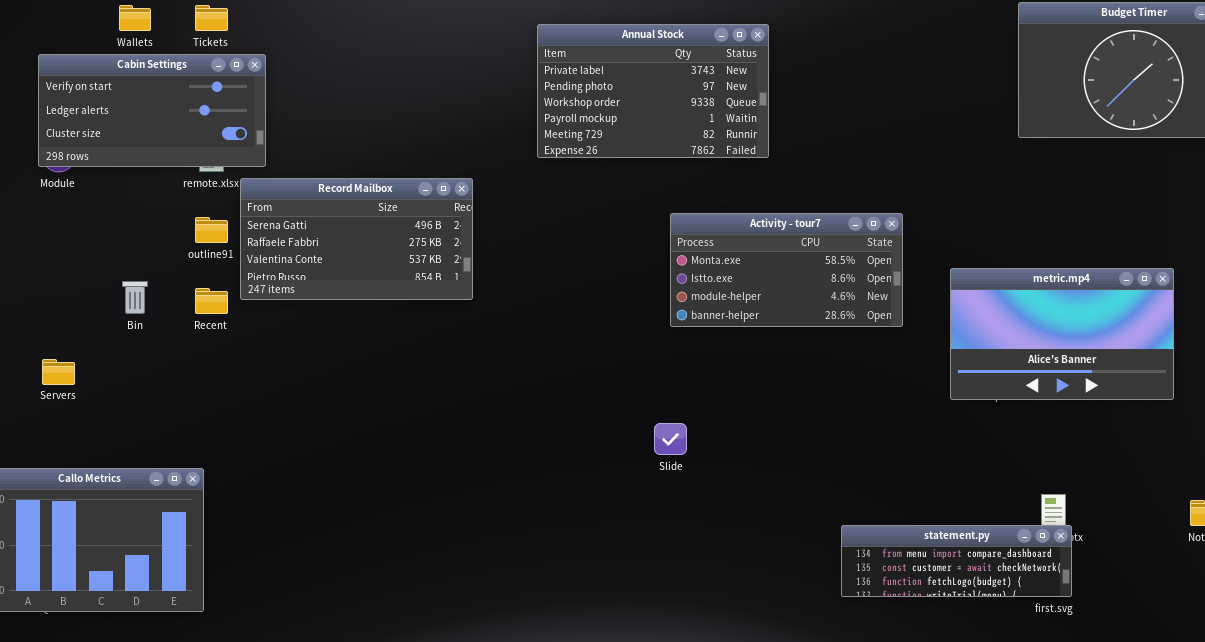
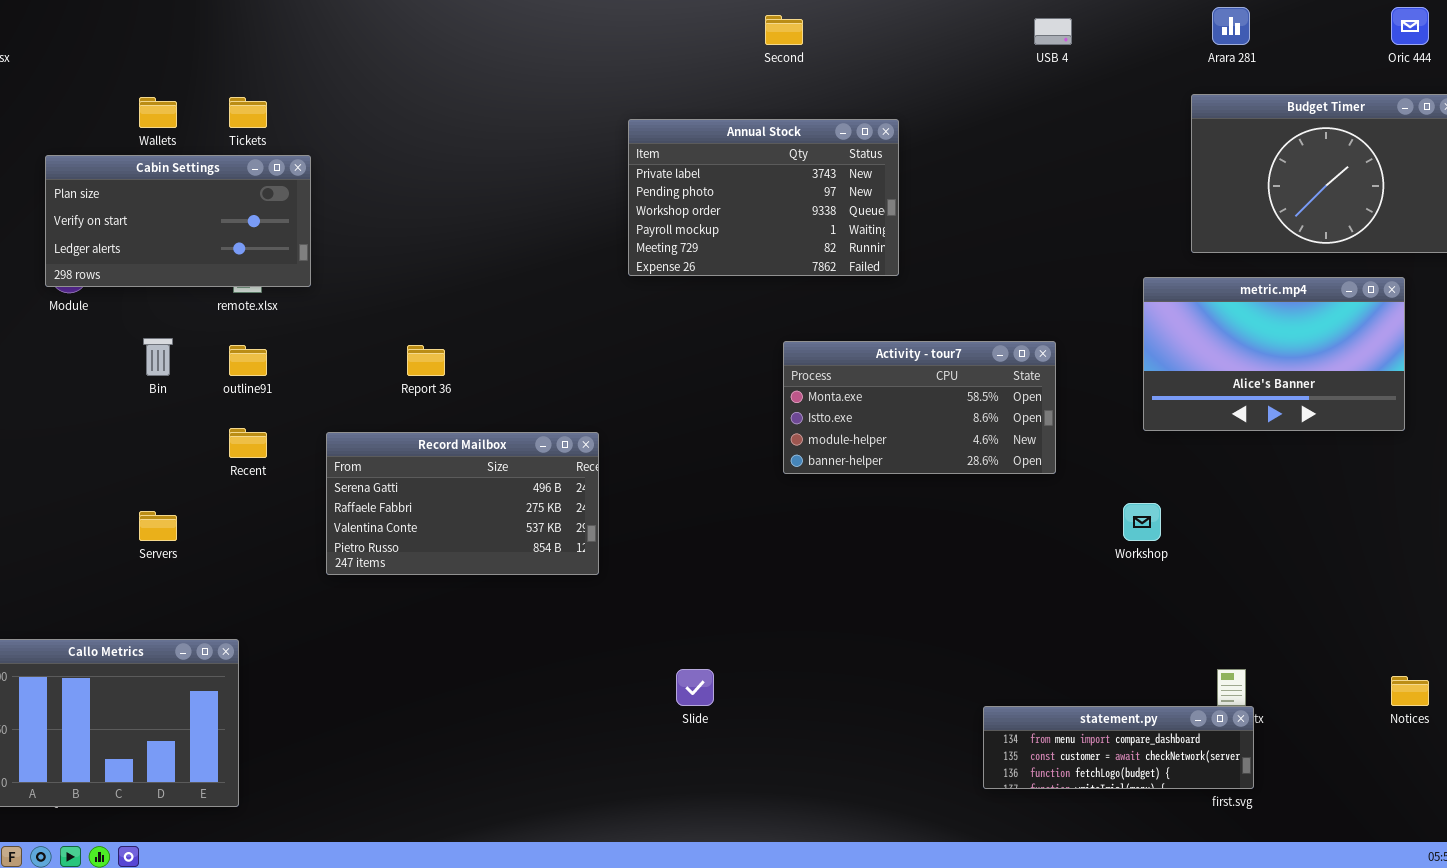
Cabin Settings: [38,54,266,167] -> [45,155,311,287], scrolled up 1 row
Record Mailbox: [240,178,473,300] -> [326,432,599,575], moved
metric.mp4: [950,268,1174,400] -> [1143,277,1405,431], moved
Bin: [122,281,148,314] -> [143,338,173,376], moved
Servers: [42,359,75,385] -> [139,511,177,541], moved
Slide: [654,423,687,455] -> [676,669,714,706], moved

